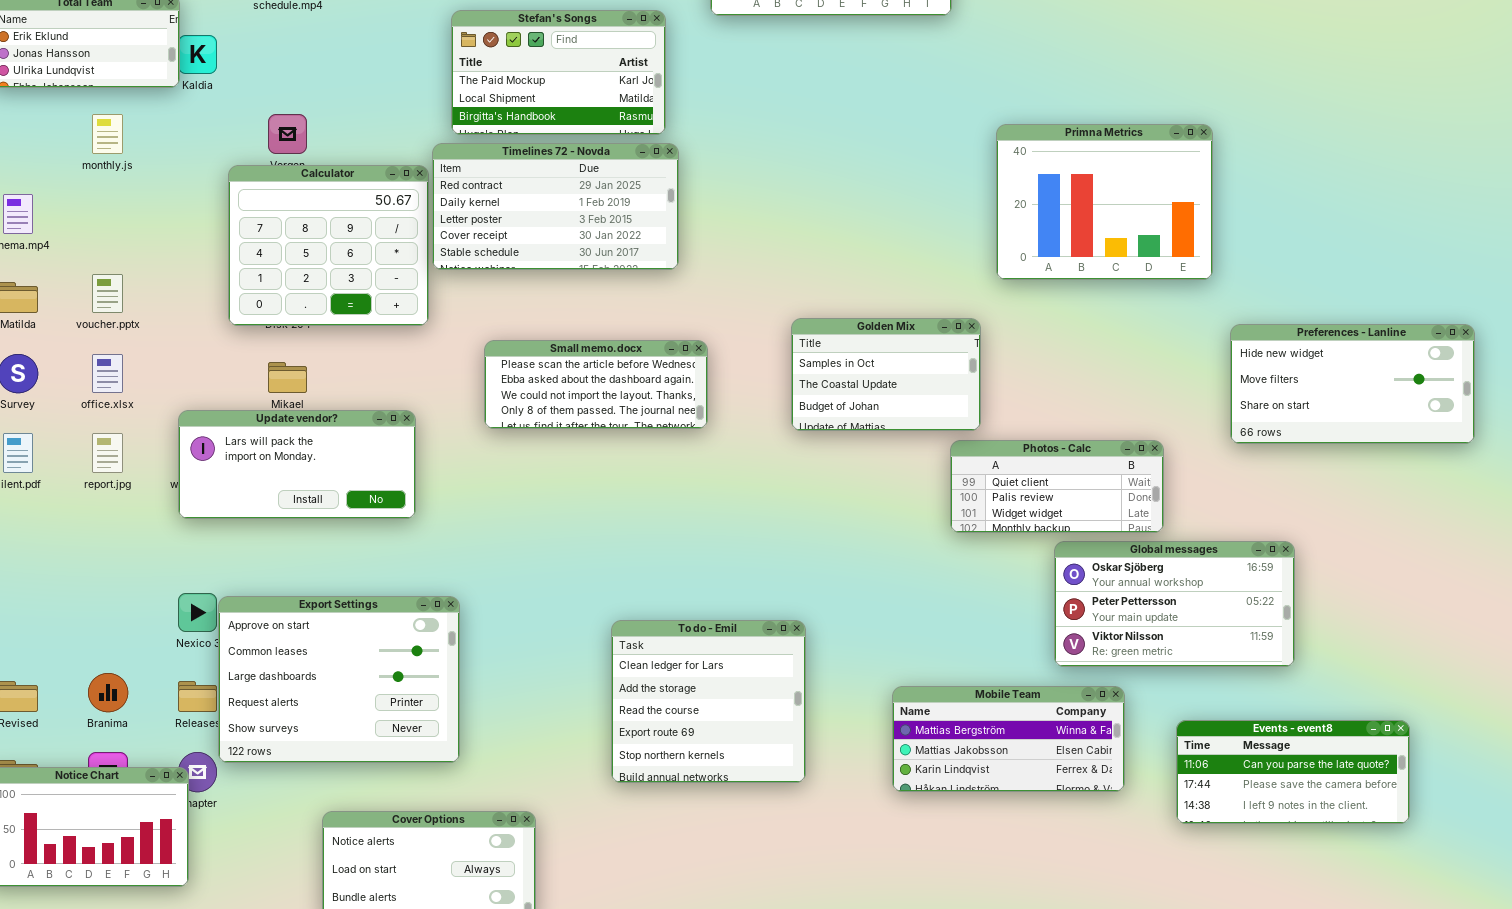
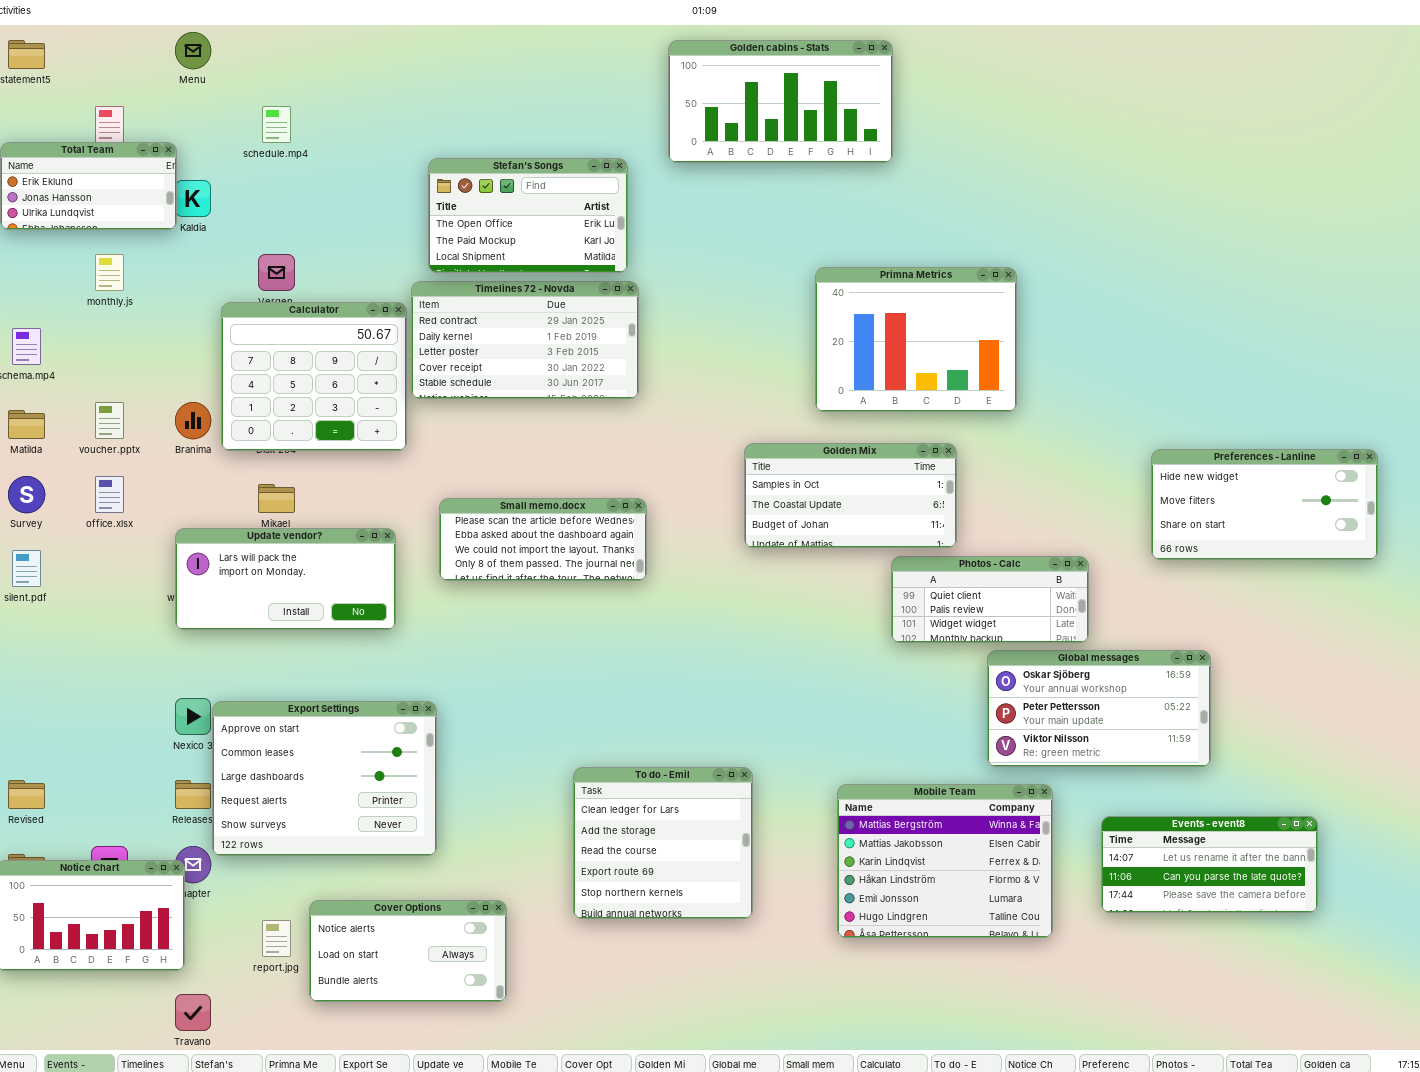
Stefan's Songs: [451,10,666,135] -> [428,158,628,273], scrolled up 1 row
Primna Metrics: [996,124,1213,280] -> [815,267,1017,412], moved
Golden Mix: [791,318,981,431] -> [744,443,957,548], resized
Small memo.docx: [484,340,708,429] -> [439,498,647,581], moved
report.jpg: [92,433,123,473] -> [262,920,291,957], moved
To do - Emil: [611,620,806,783] -> [573,767,753,919], moved
Branima: [88,673,128,712] -> [175,402,211,439], moved
Mobile Team: [892,686,1125,792] -> [837,784,1053,938], resized
Events - event8: [1176,720,1410,824] -> [1101,816,1318,913], scrolled up 1 row

